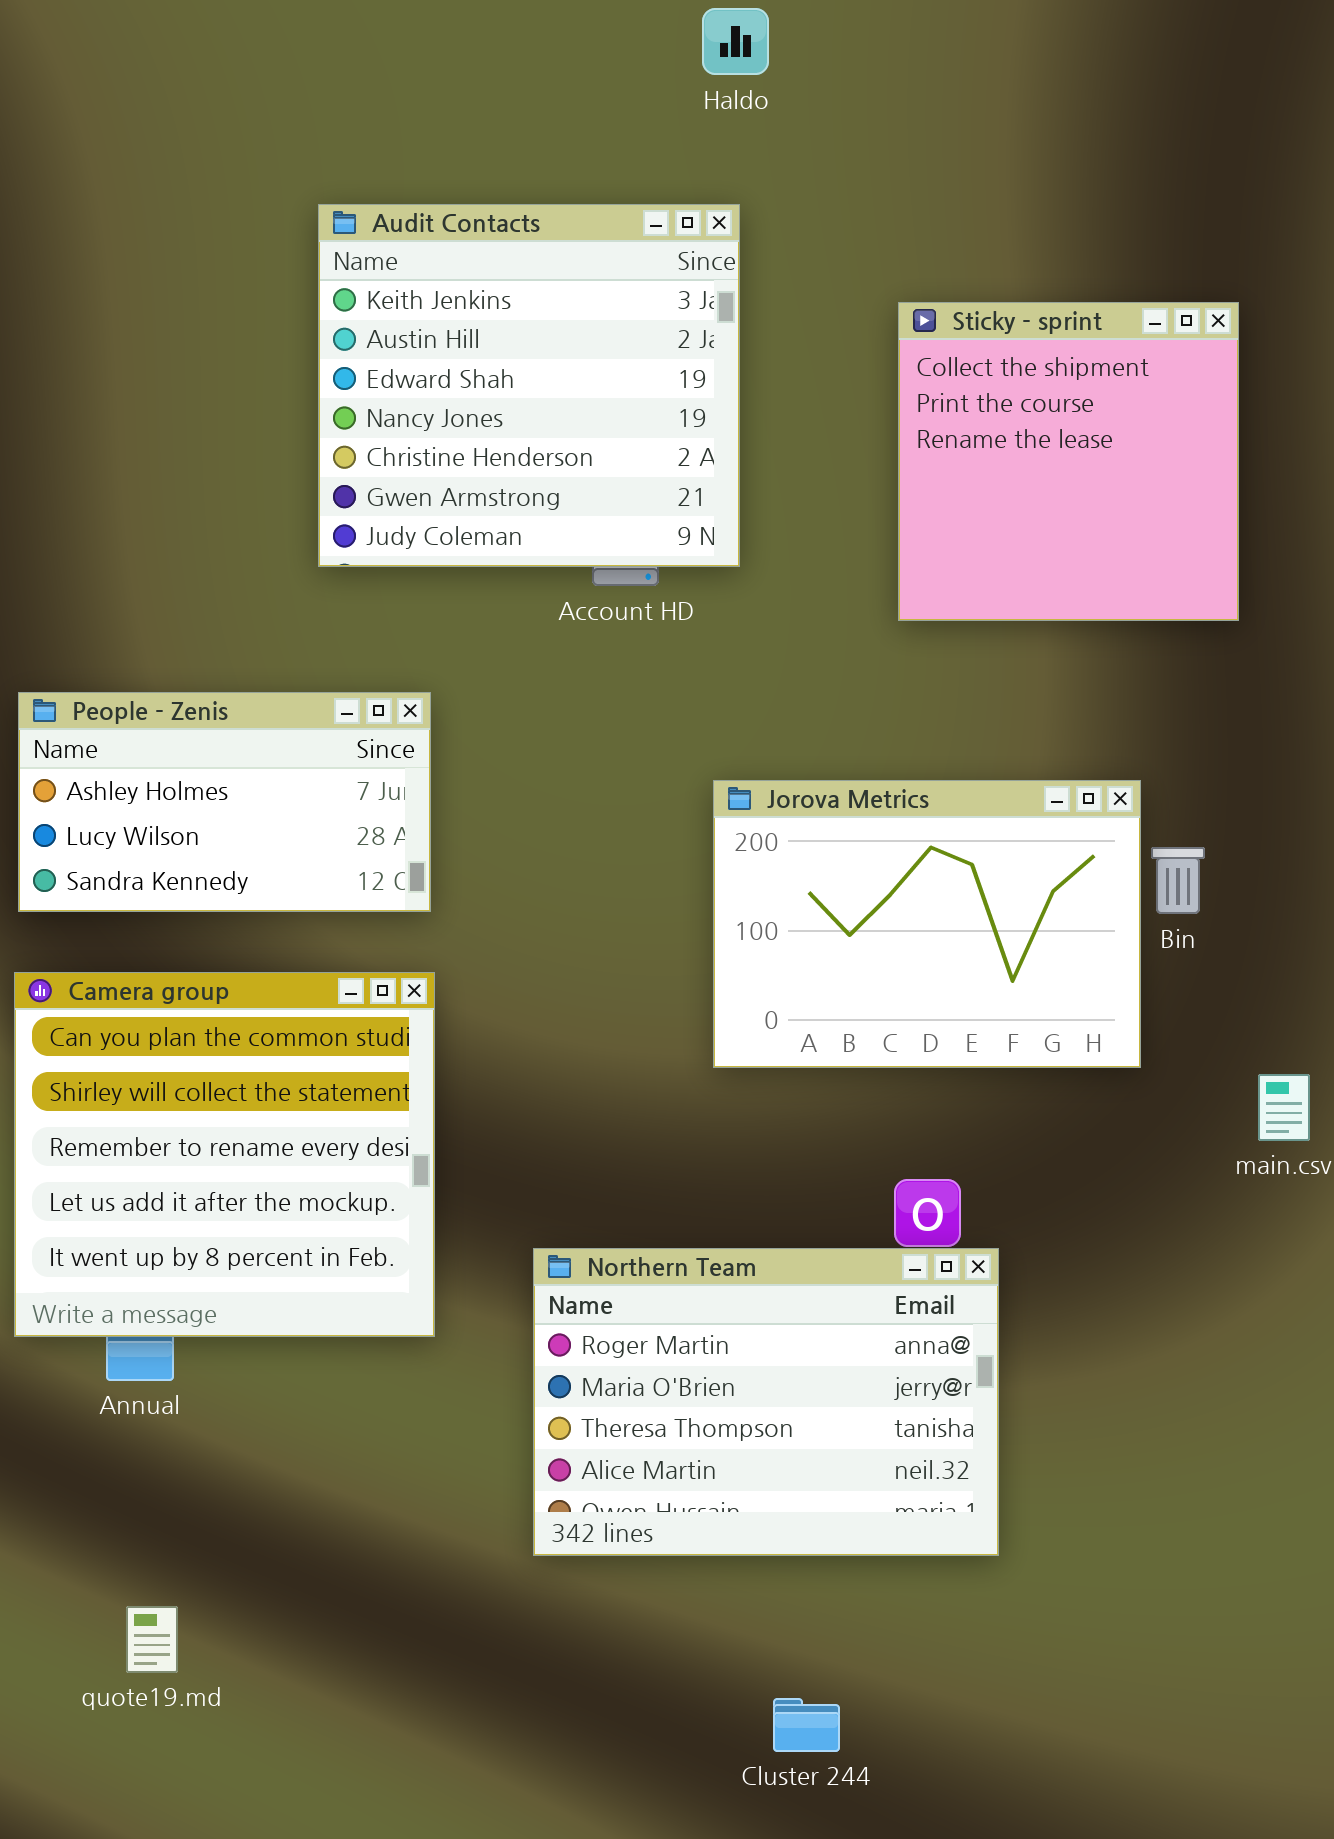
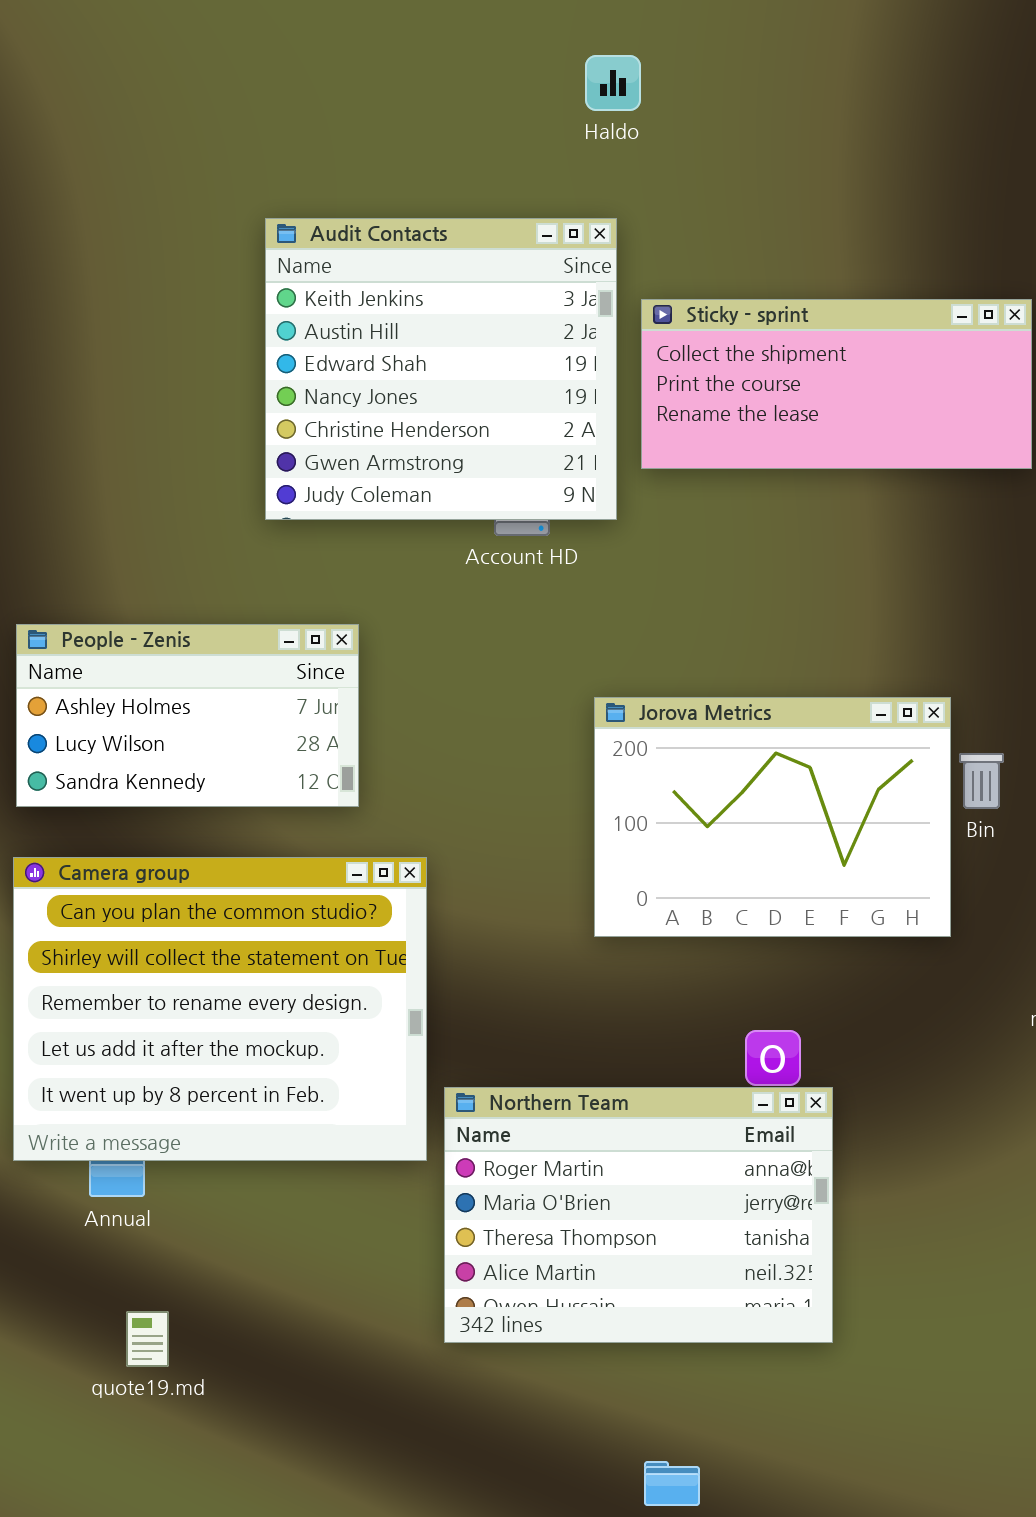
Sticky - sprint: [898,302,1239,621] -> [641,299,1032,469], resized
Camera group: [14,972,435,1337] -> [13,857,427,1161], resized
quote19.md: [126,1606,178,1673] -> [126,1311,169,1367], moved

